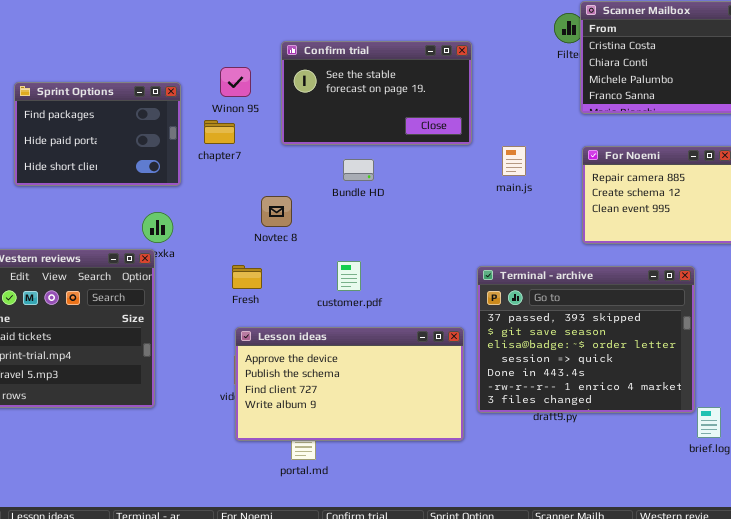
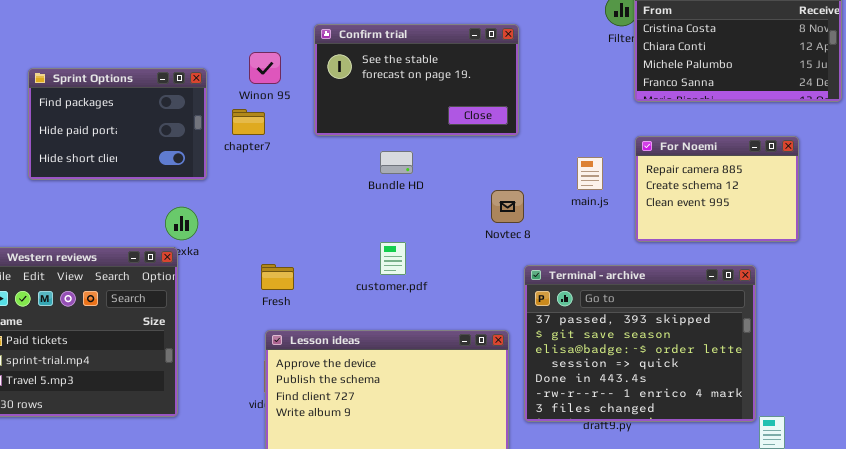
main.js: [502,146,526,176] -> [577,157,603,190], moved
Novtec 8: [261,196,292,227] -> [491,190,524,223], moved
customer.pdf: [337,261,361,291] -> [380,242,406,275], moved

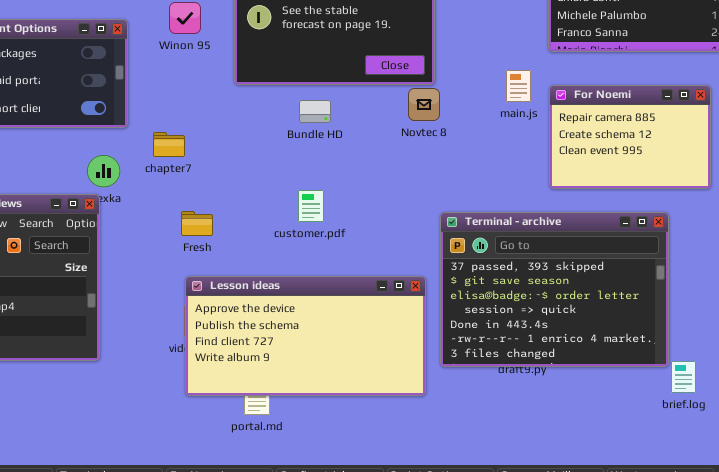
chapter7: [232,109,265,135] -> [153,132,185,157], moved
main.js: [577,157,603,190] -> [506,70,531,102], moved
Novtec 8: [491,190,524,223] -> [408,88,440,121], moved

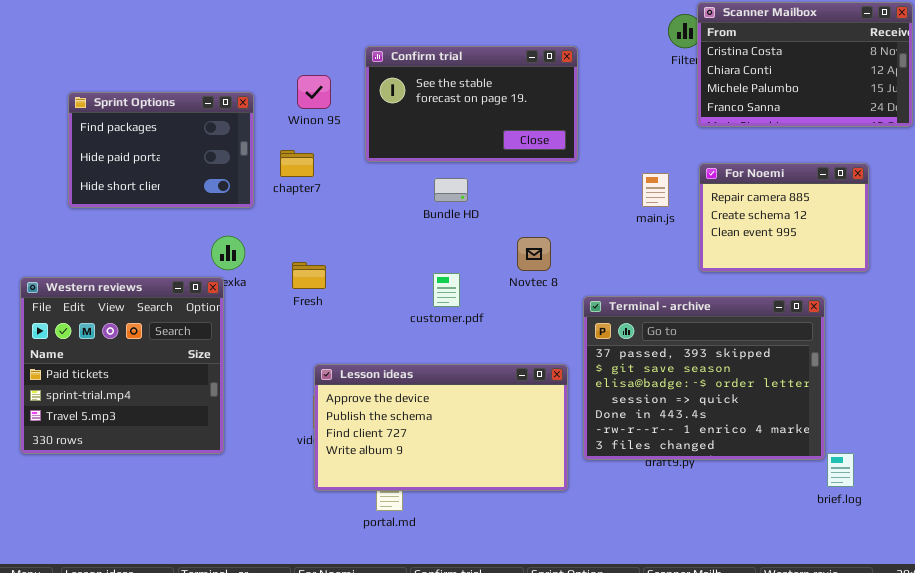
main.js: [506,70,531,102] -> [642,173,669,207], moved
Novtec 8: [408,88,440,121] -> [517,237,551,271], moved
chapter7: [153,132,185,157] -> [280,150,314,177], moved
Fresh: [181,211,213,236] -> [292,262,326,289], moved

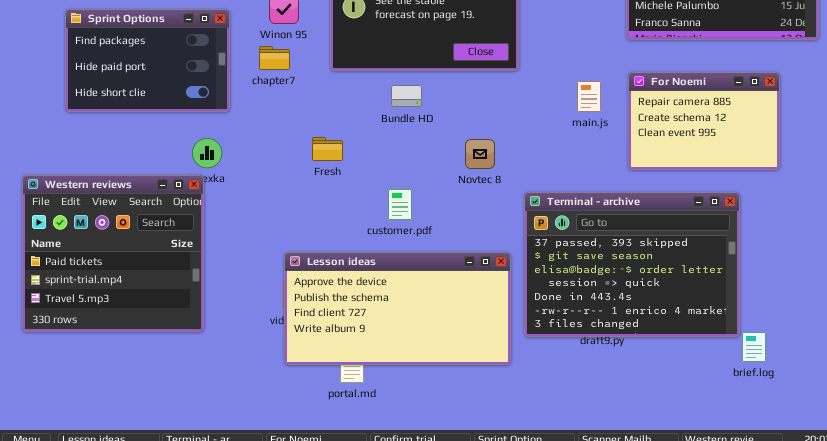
chapter7: [280,150,314,177] -> [259,46,290,70], moved
Fresh: [292,262,326,289] -> [312,137,343,161], moved
customer.pdf: [433,273,460,307] -> [388,189,412,220], moved

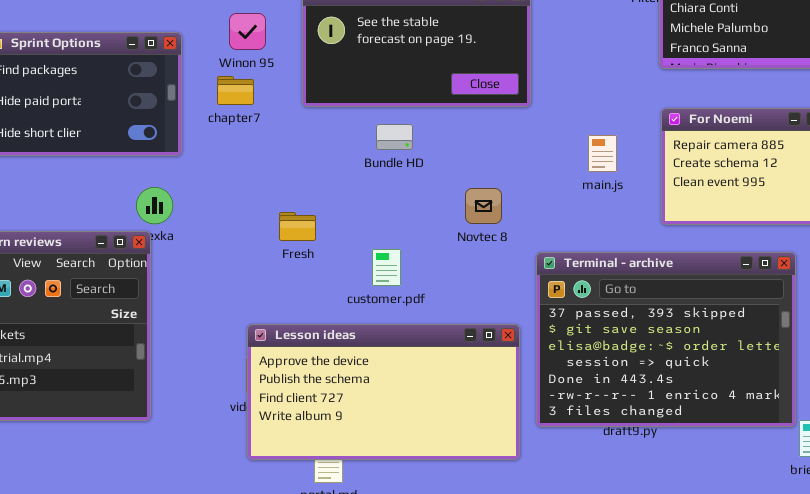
main.js: [577,81,601,112] -> [588,135,617,172], moved
Fresh: [312,137,343,161] -> [279,212,316,241], moved

